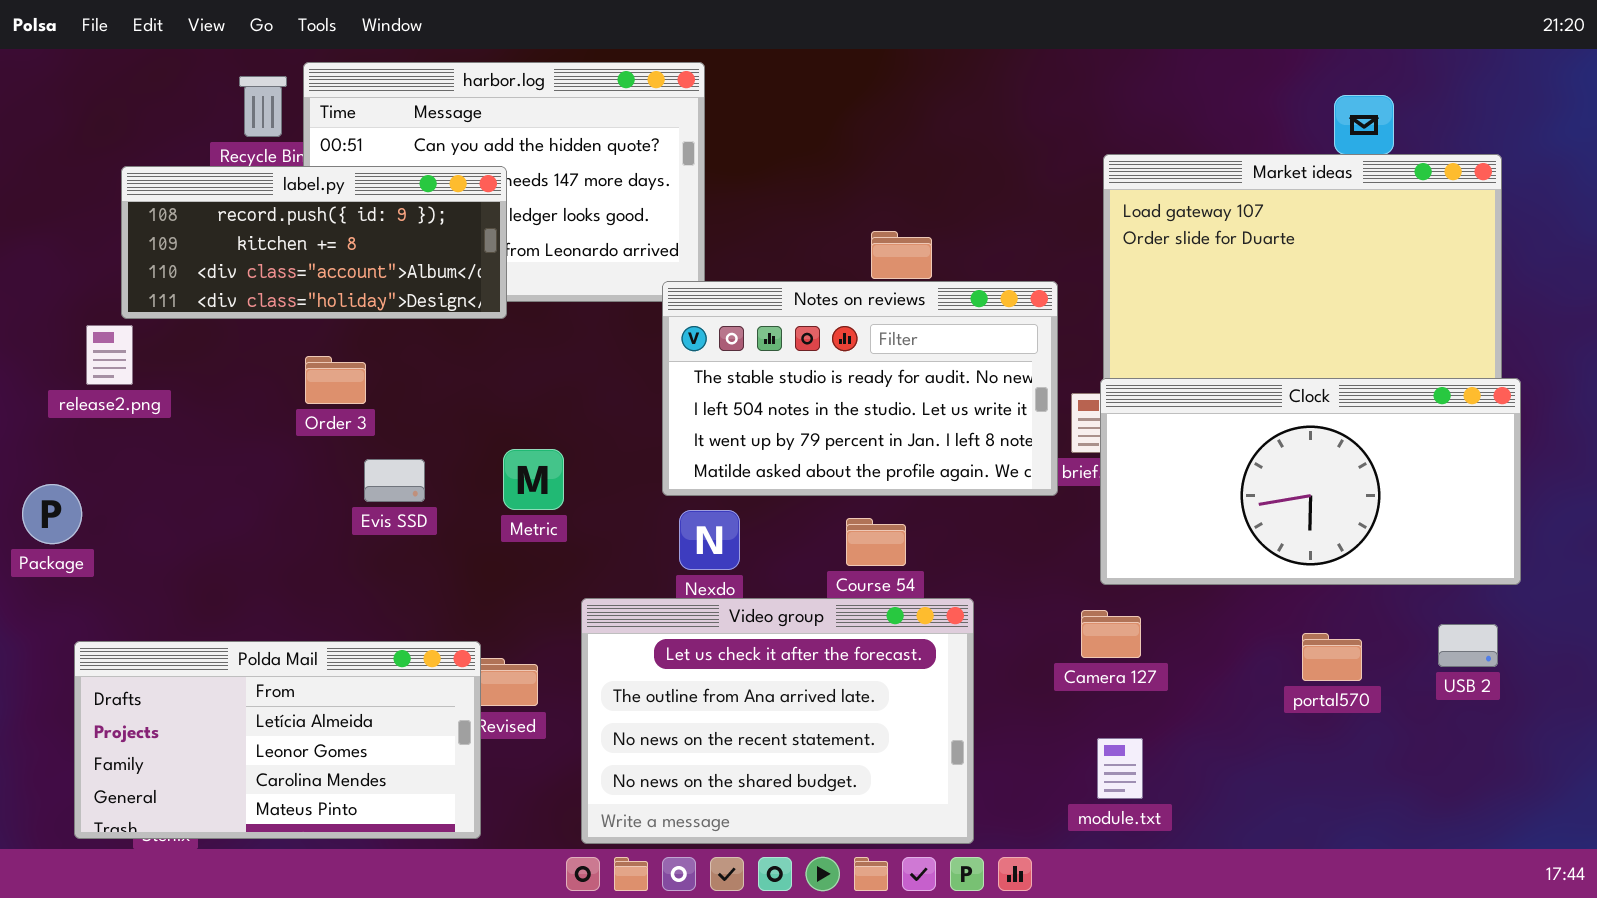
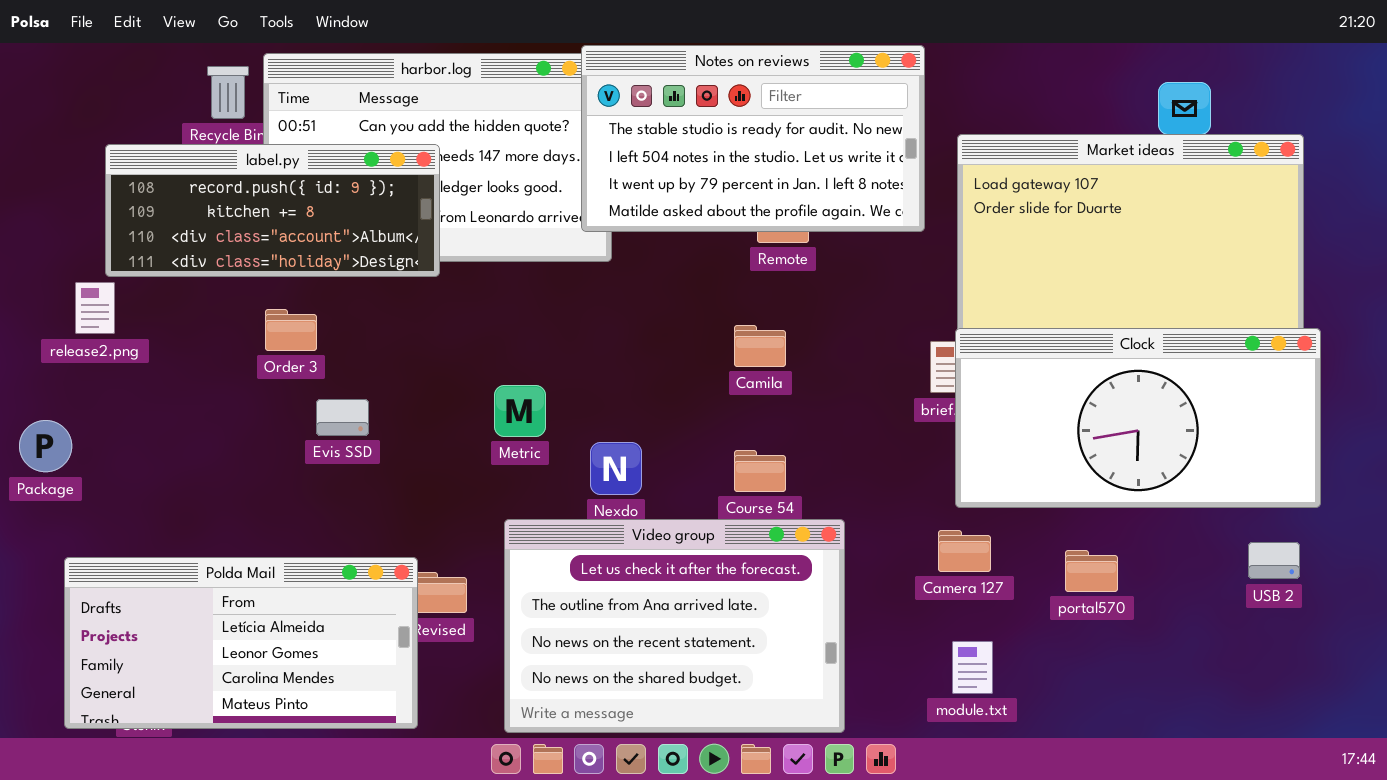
Notes on reviews: [662,281,1058,496] -> [581,45,925,232], moved
Metric: [503,449,564,510] -> [494,385,546,437], moved
portal570: [1302,633,1362,681] -> [1065,550,1118,592], moved

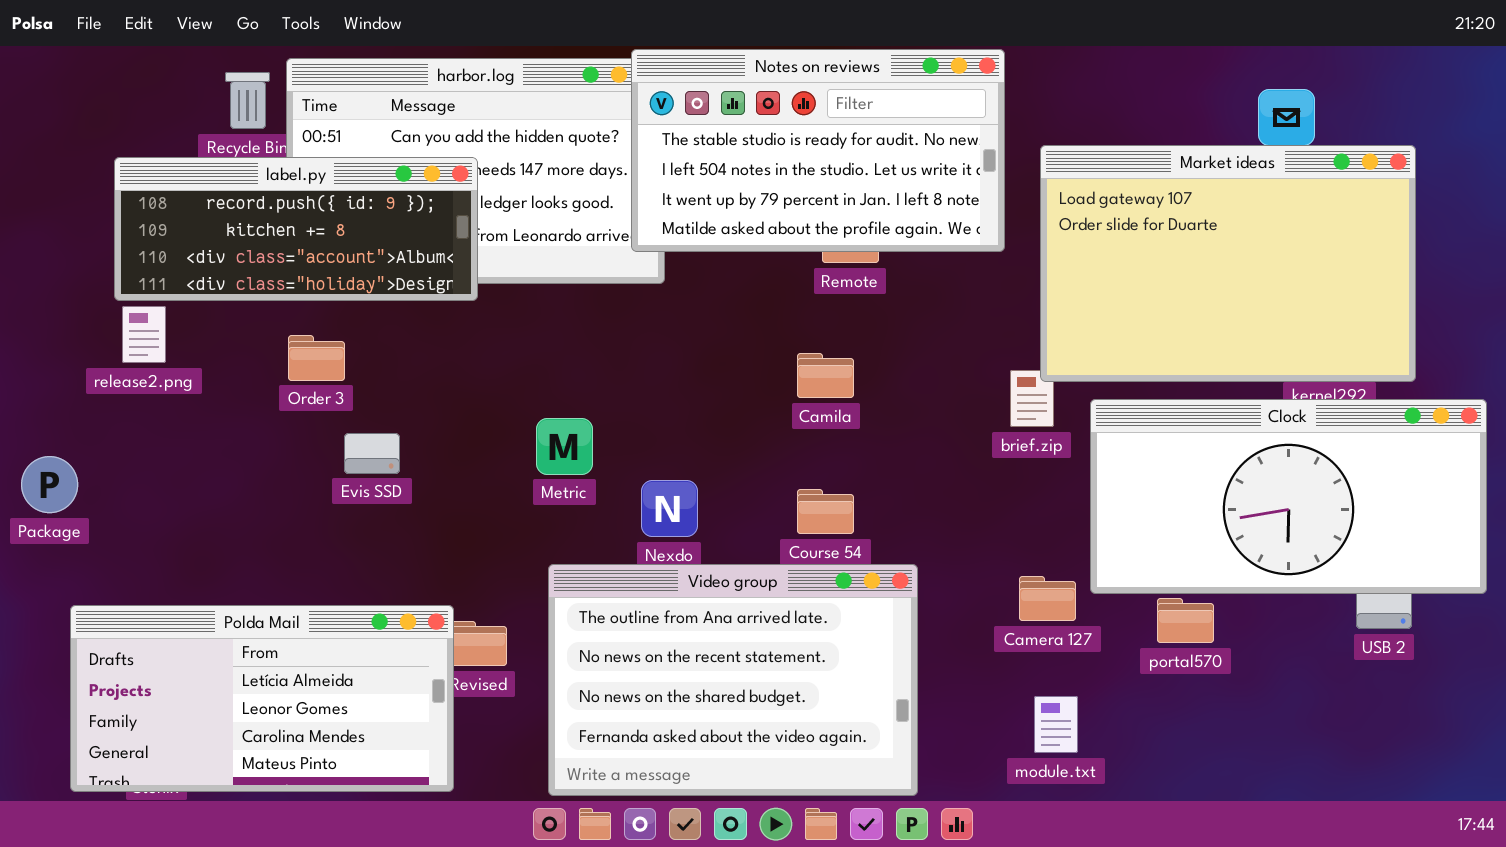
release2.png: [75,282,115,334] -> [122,306,166,363], moved
Clock: [955,328,1321,508] -> [1090,399,1487,594], moved
Video group: [504,519,845,733] -> [548,564,918,796], scrolled down 1 row

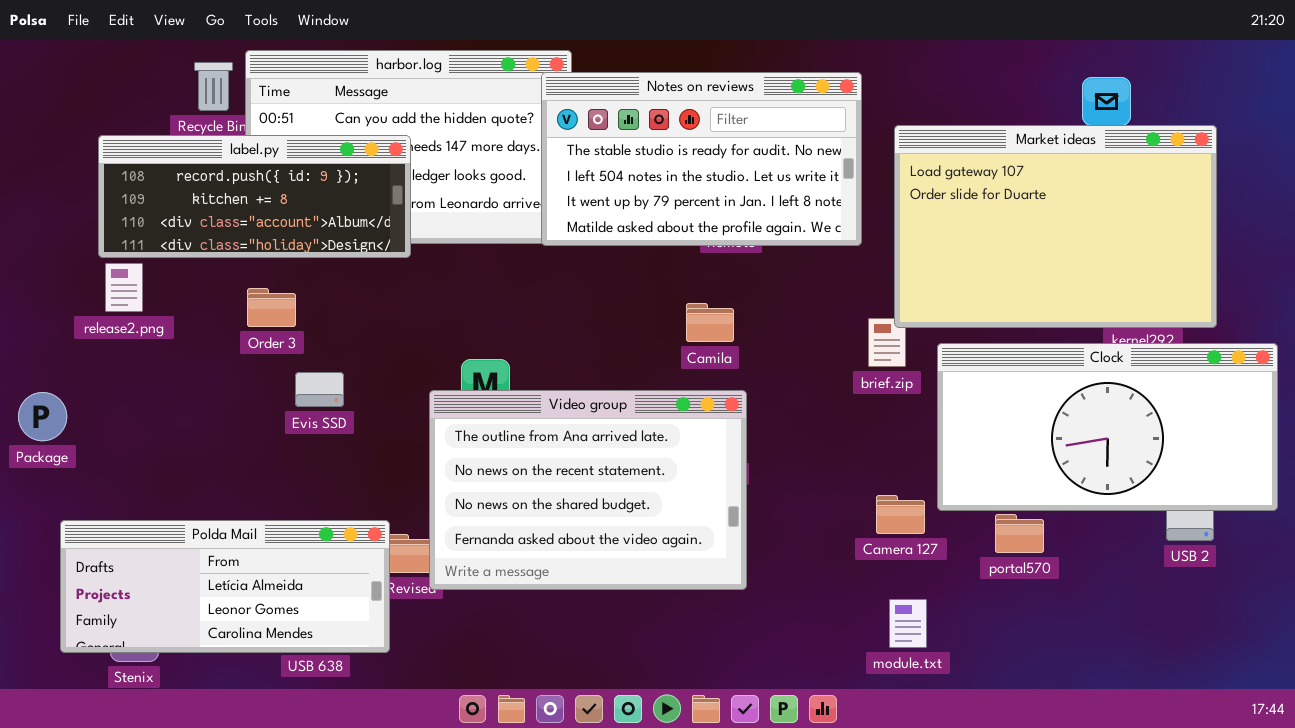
Notes on reviews: [631,49,1005,252] -> [541,72,862,246], moved
Video group: [548,564,918,796] -> [429,390,747,590], moved
Polda Mail: [70,605,454,792] -> [60,520,390,653], resized

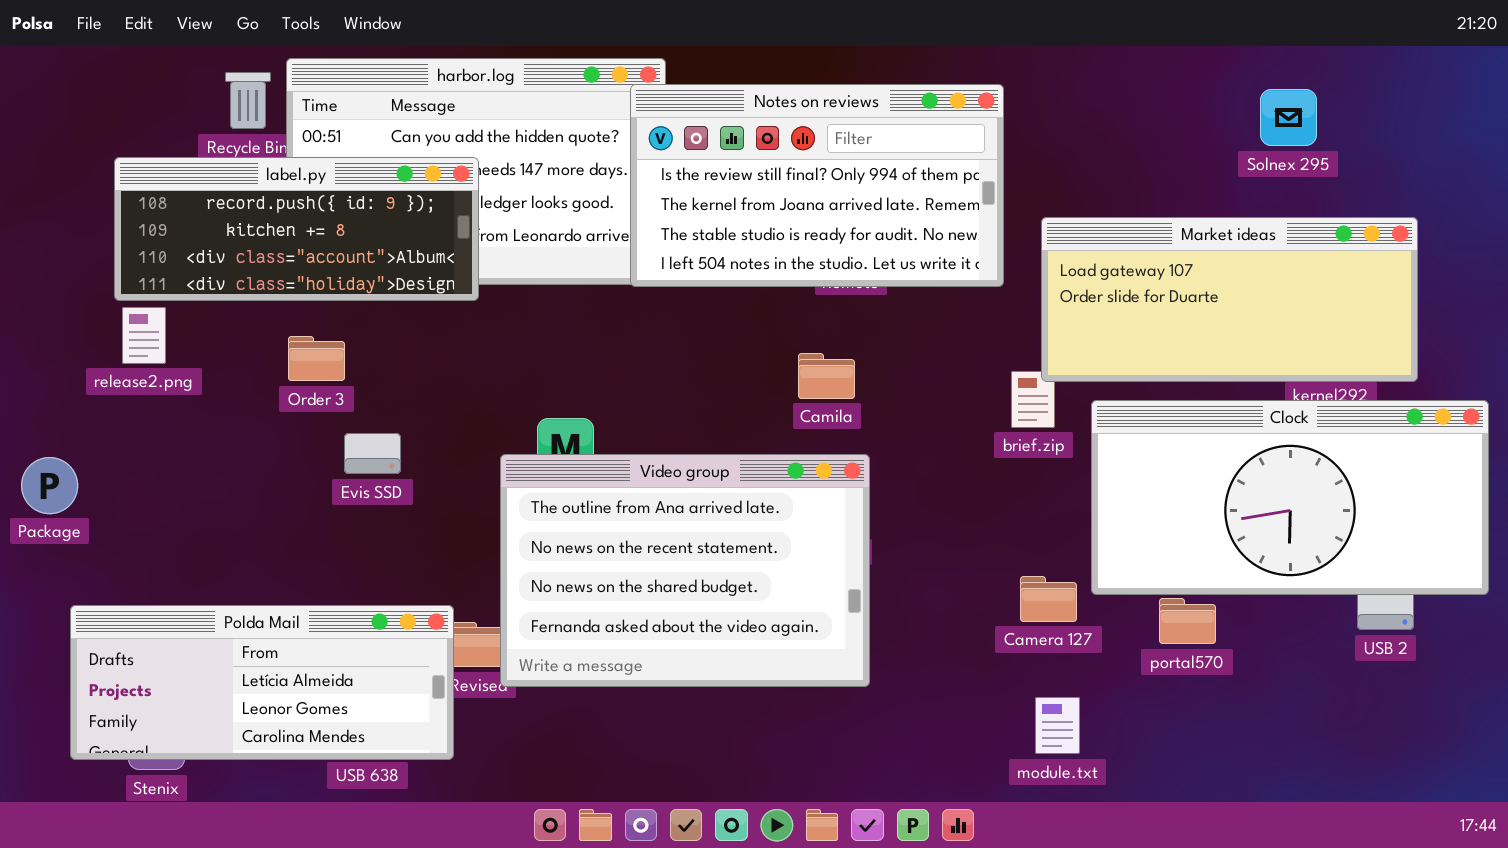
Notes on reviews: [541,72,862,246] -> [630,84,1004,287], scrolled up 2 rows
Market ideas: [894,125,1217,328] -> [1041,217,1418,382], resized

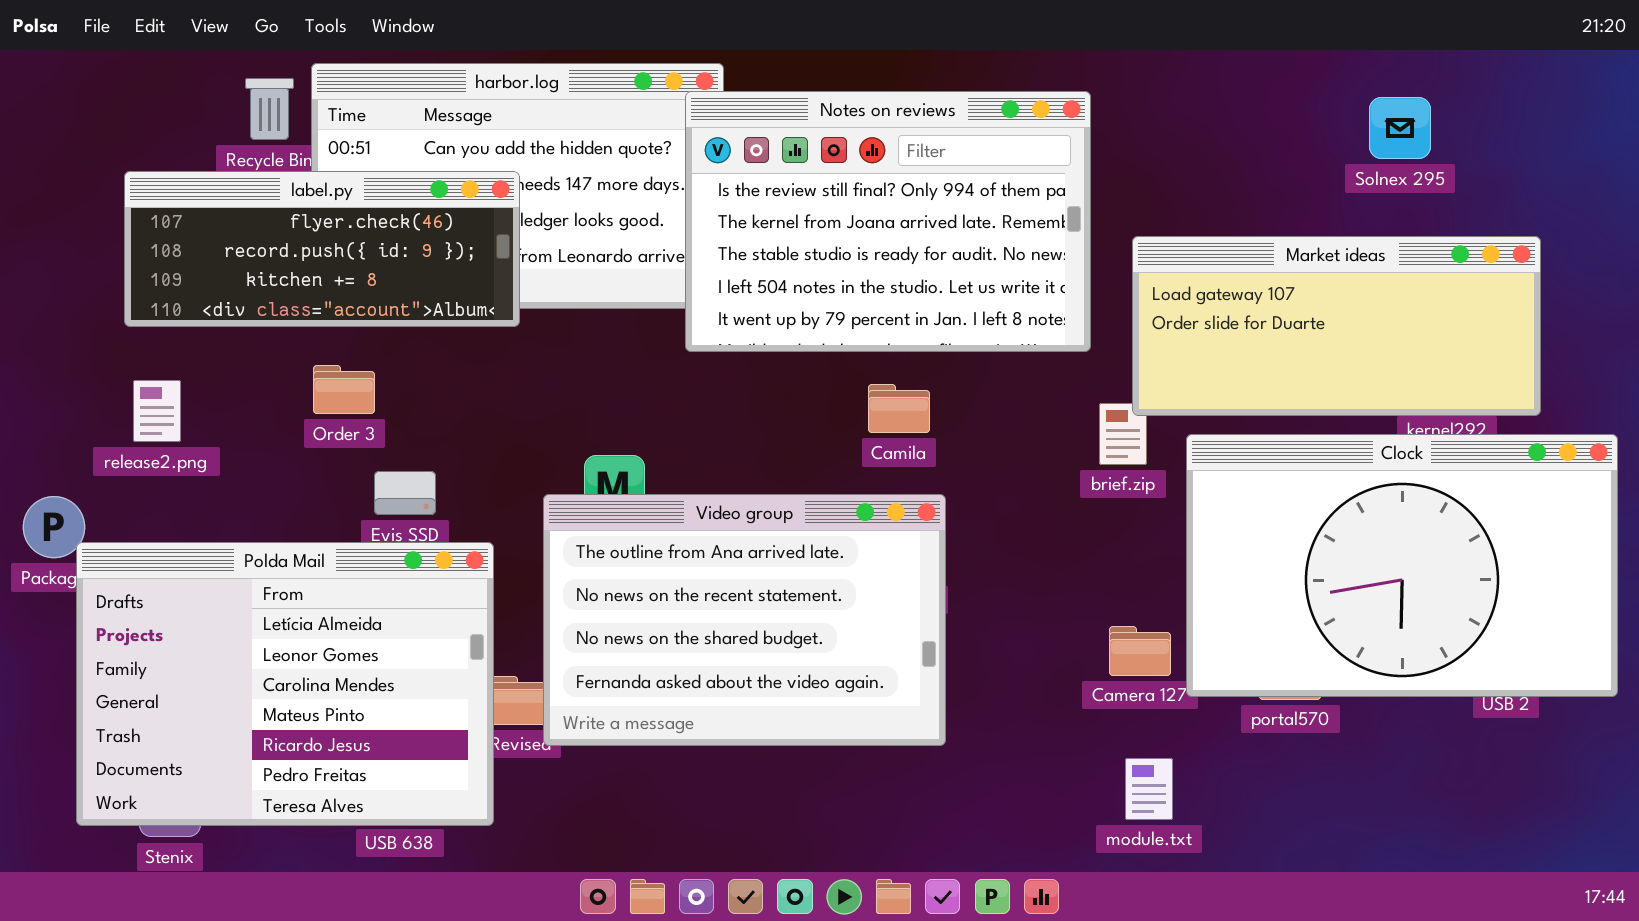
Notes on reviews: [630,84,1004,287] -> [685,91,1091,352], resized
label.py: [114,157,479,301] -> [124,171,520,327], scrolled up 1 row
release2.png: [122,307,166,364] -> [133,380,181,442], moved
Clock: [1091,400,1489,595] -> [1186,434,1618,697], resized
Polda Mail: [70,605,454,760] -> [76,542,494,826], resized

